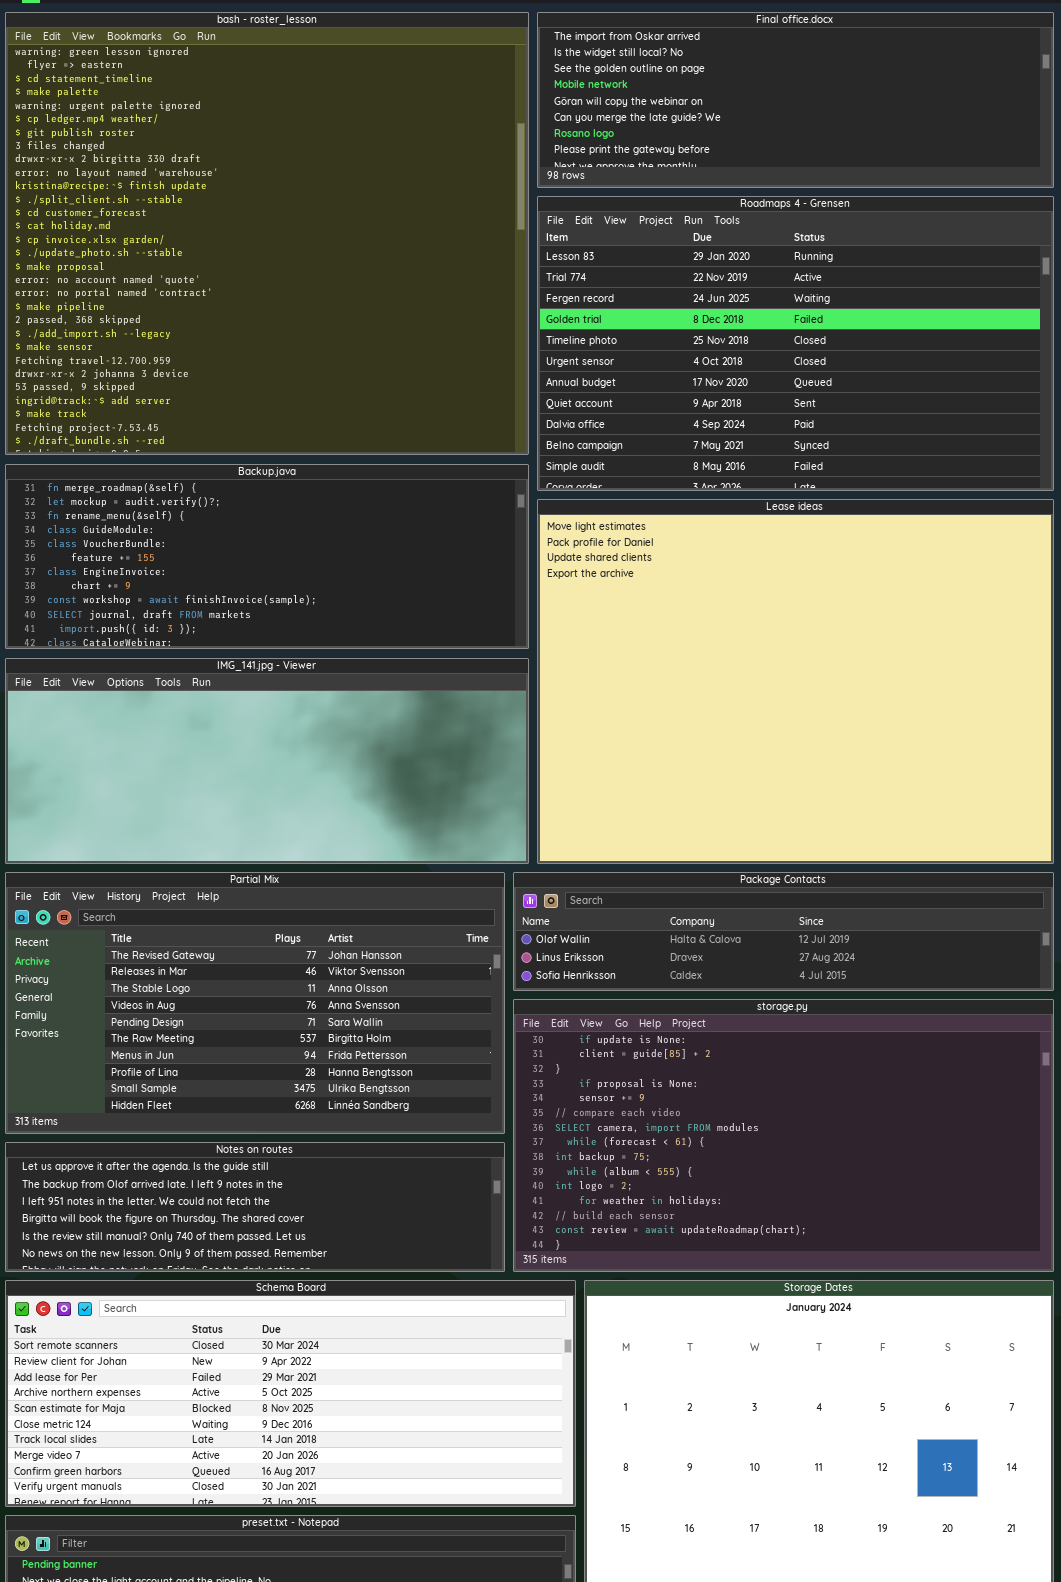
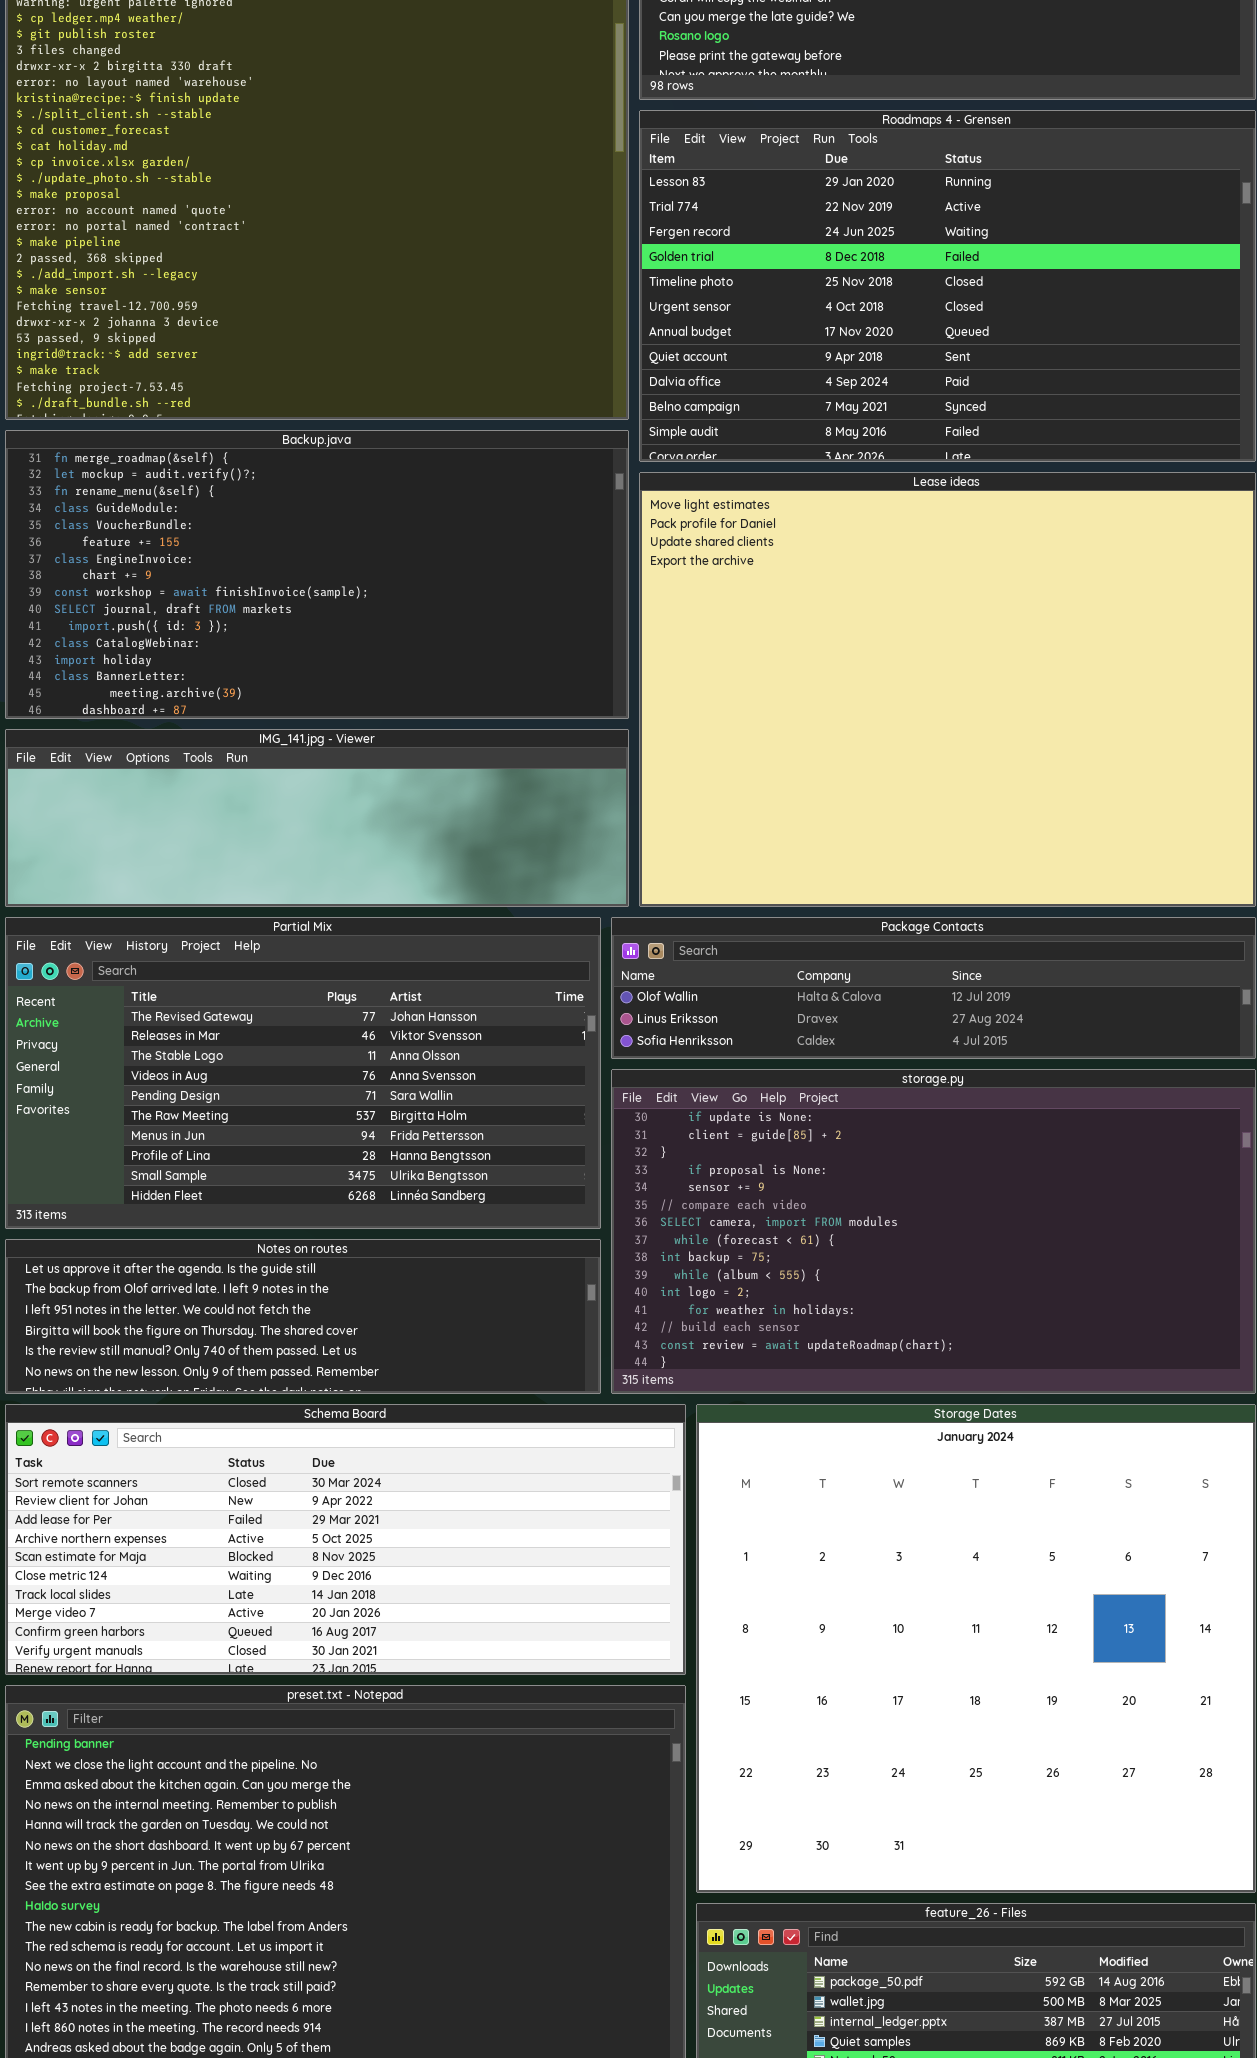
Backup.java: [5,464,529,649] -> [5,430,629,719], resized
IMG_141.jpg - Viewer: [5,658,529,864] -> [5,729,629,907], resized

